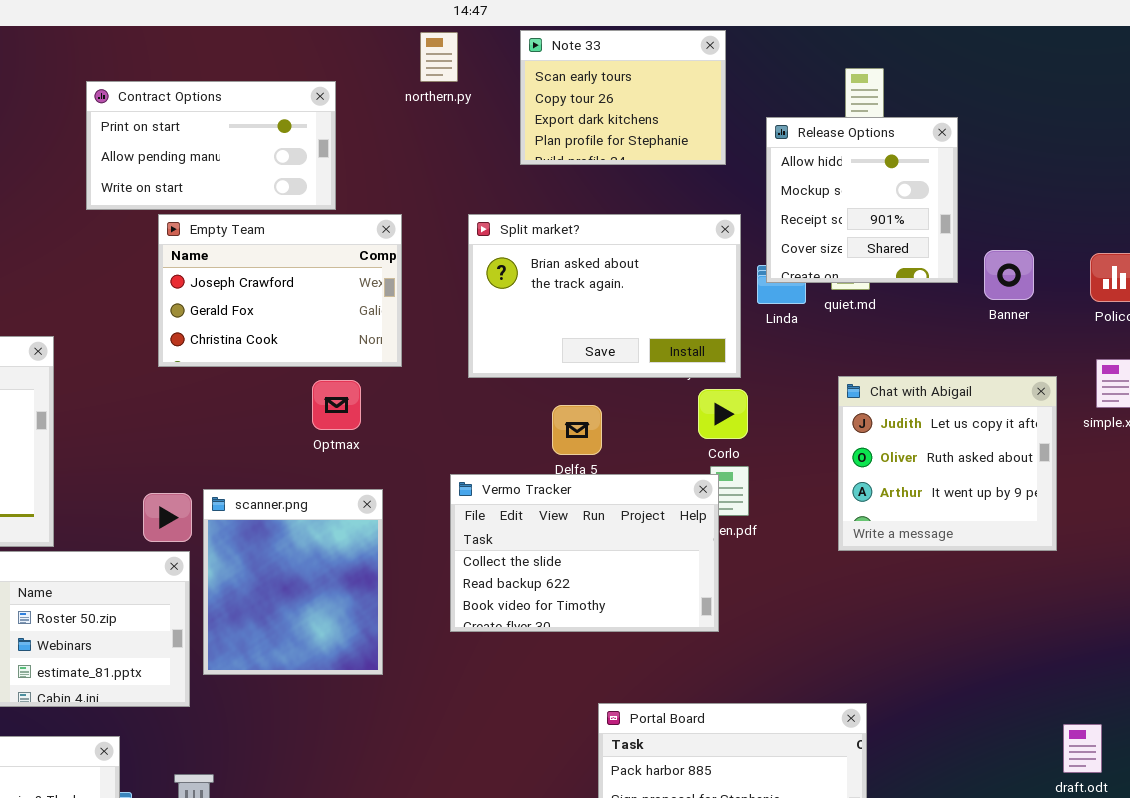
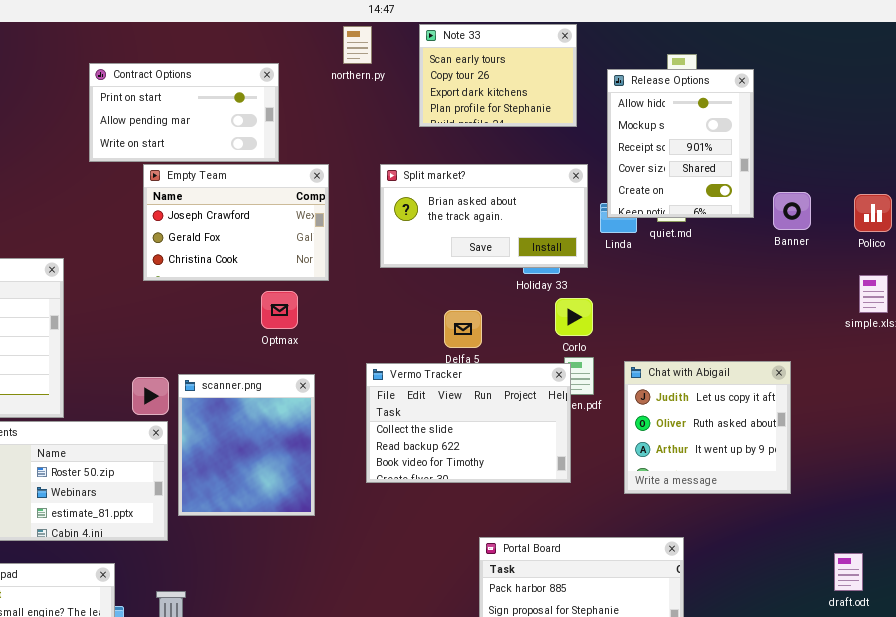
Release Options: [766,117,958,283] -> [607,69,754,218], resized
Split market?: [468,214,741,378] -> [380,164,588,268], resized
Chat with Abigail: [838,376,1057,551] -> [624,361,791,494], moved

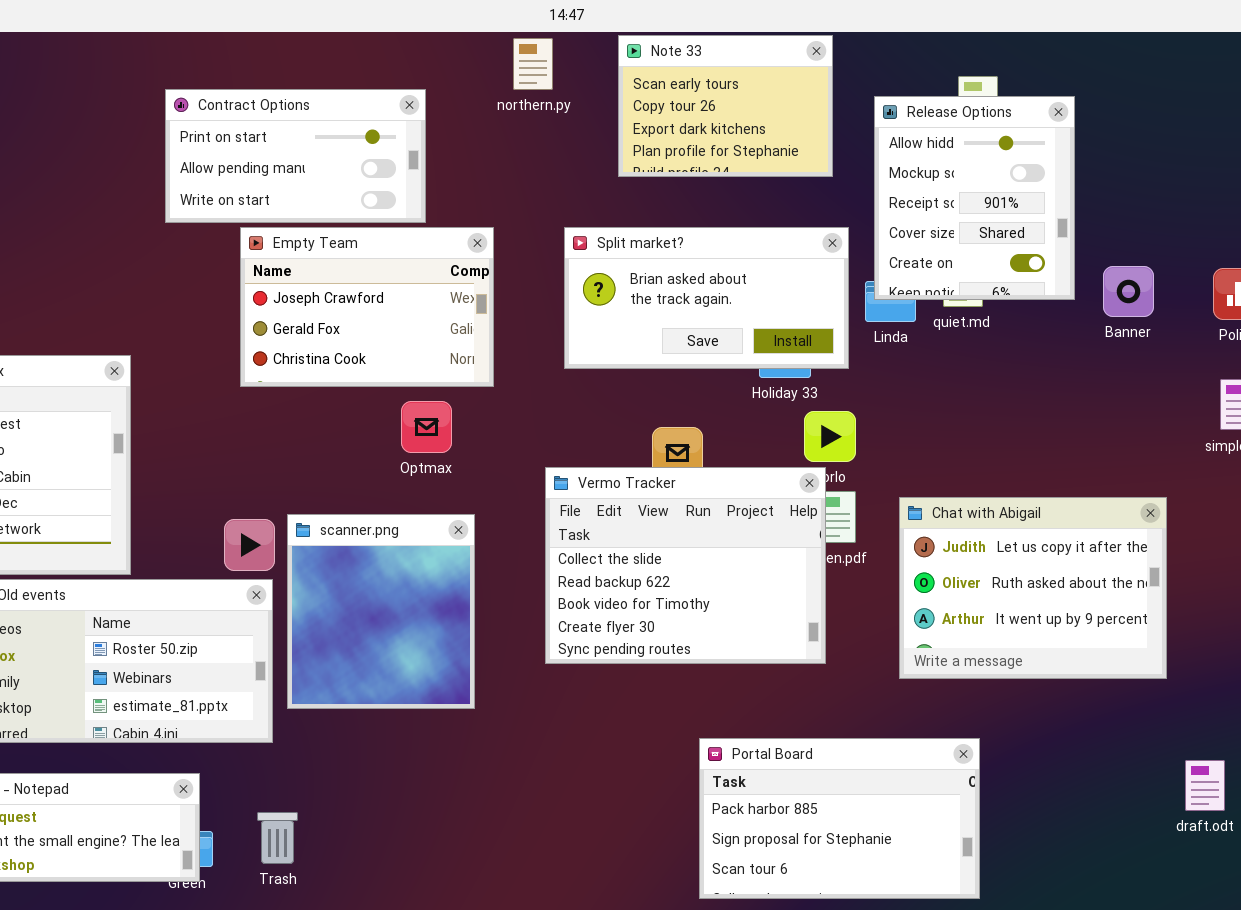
Chat with Abigail: [624,361,791,494] -> [899,497,1167,679], resized
Vermo Tracker: [366,363,571,483] -> [545,467,826,664], resized

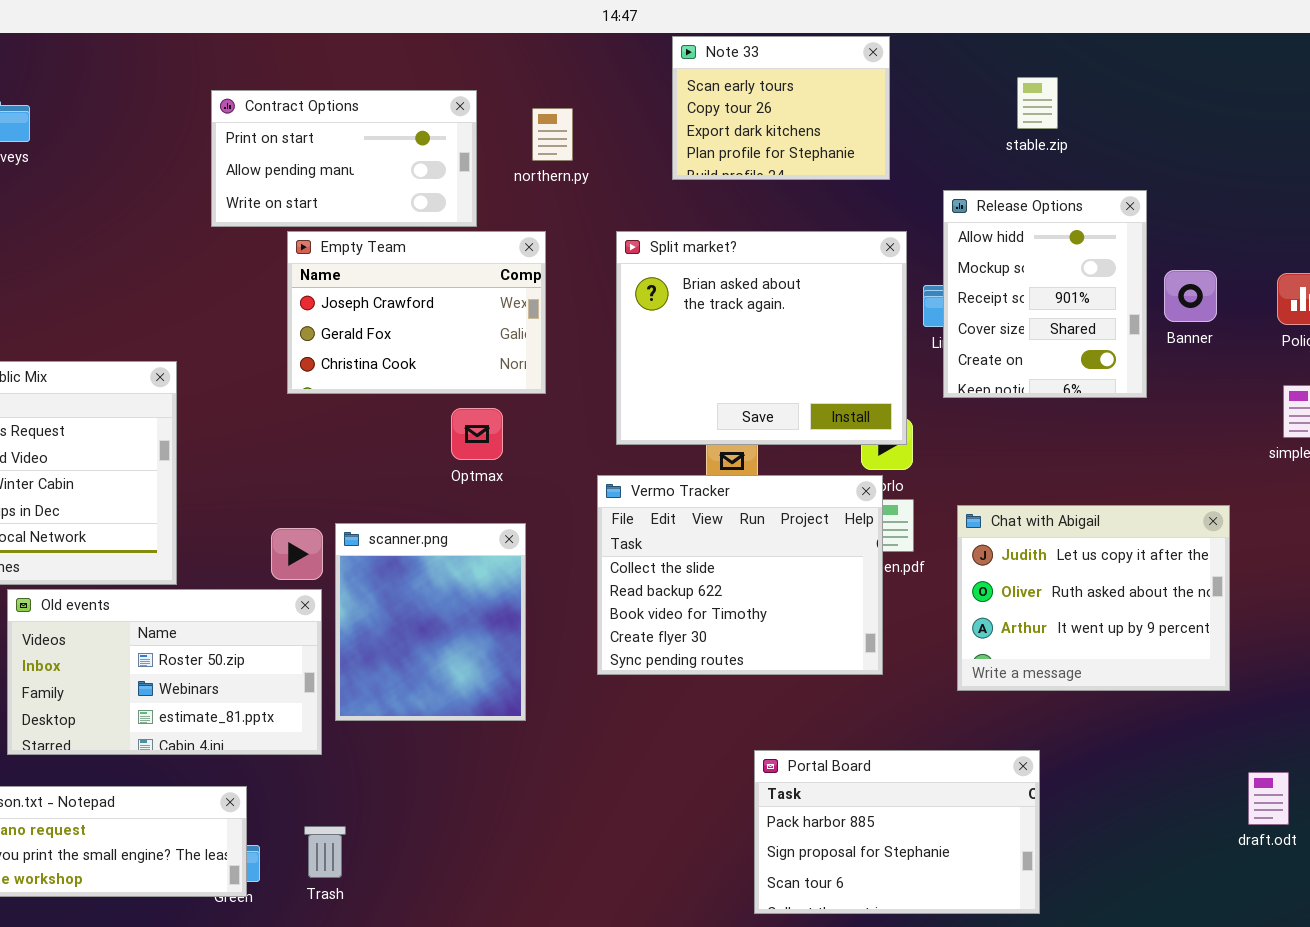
northern.py: [513,38,553,90] -> [532,108,573,161], moved
Release Options: [874,96,1075,300] -> [943,190,1147,398], moved
Split market?: [564,227,849,369] -> [616,231,907,445], resized

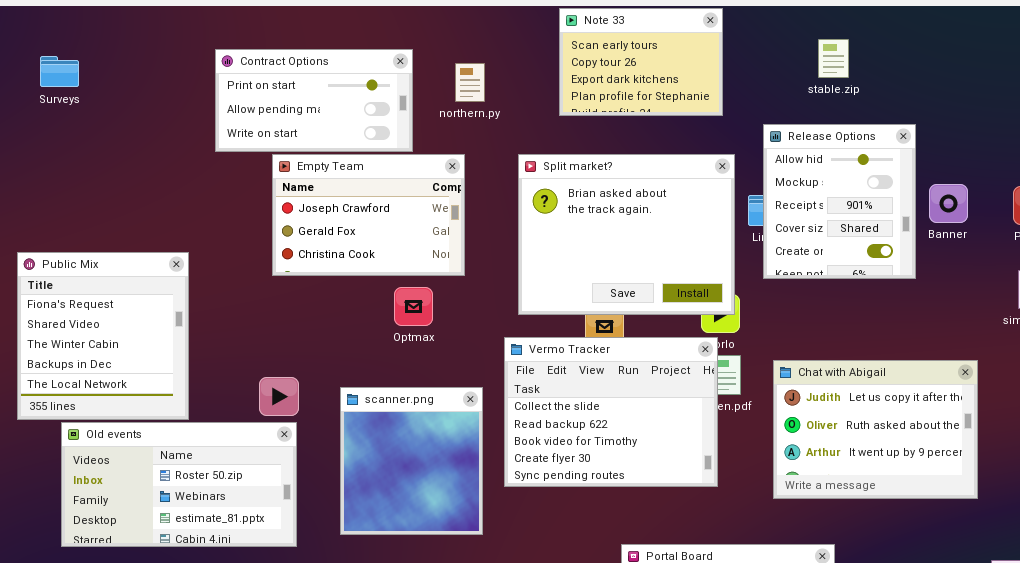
scanner.png: [335,523,526,721] -> [340,387,483,535], moved

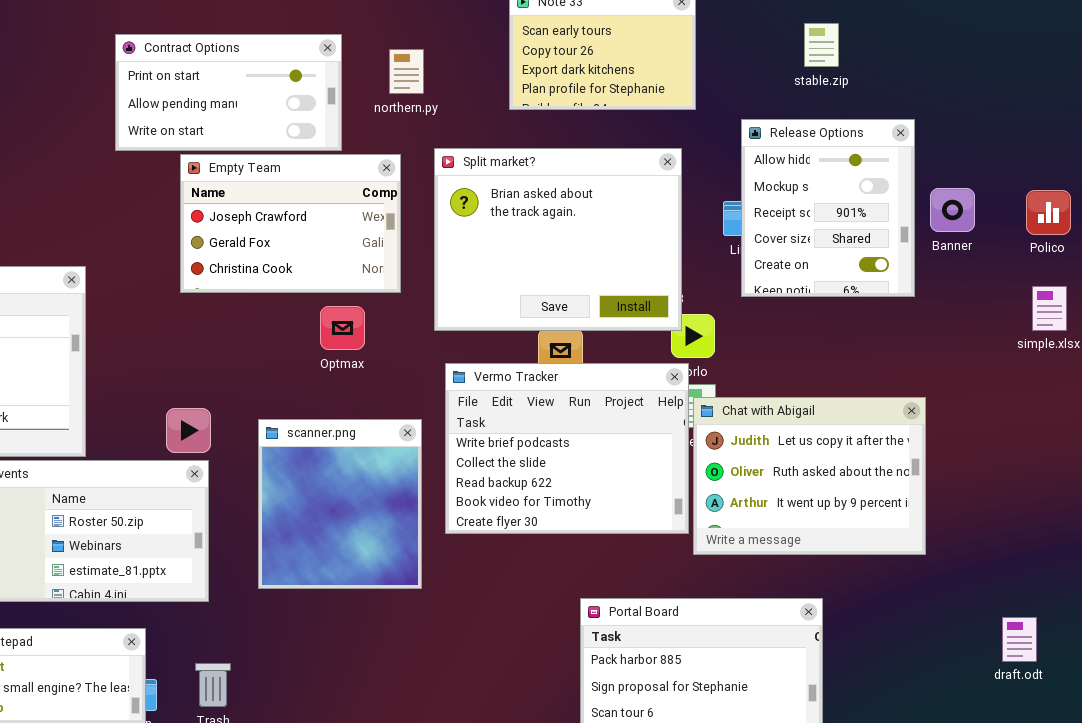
Split market?: [518,154,735,315] -> [434,148,682,331], moved
Vermo Tracker: [504,337,718,487] -> [445,363,689,534], scrolled up 1 row
Chat with Abigail: [773,360,978,499] -> [693,397,926,555], moved

